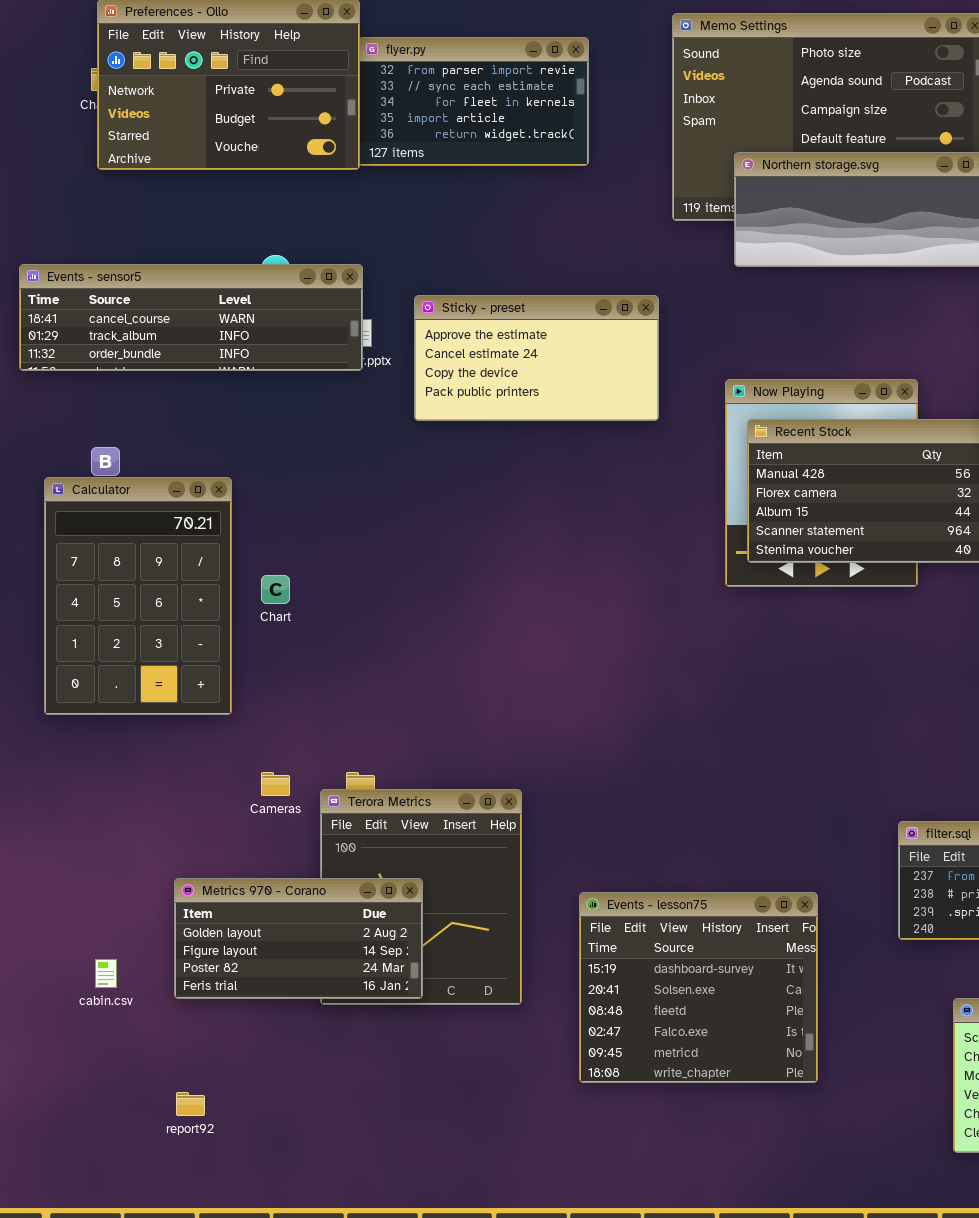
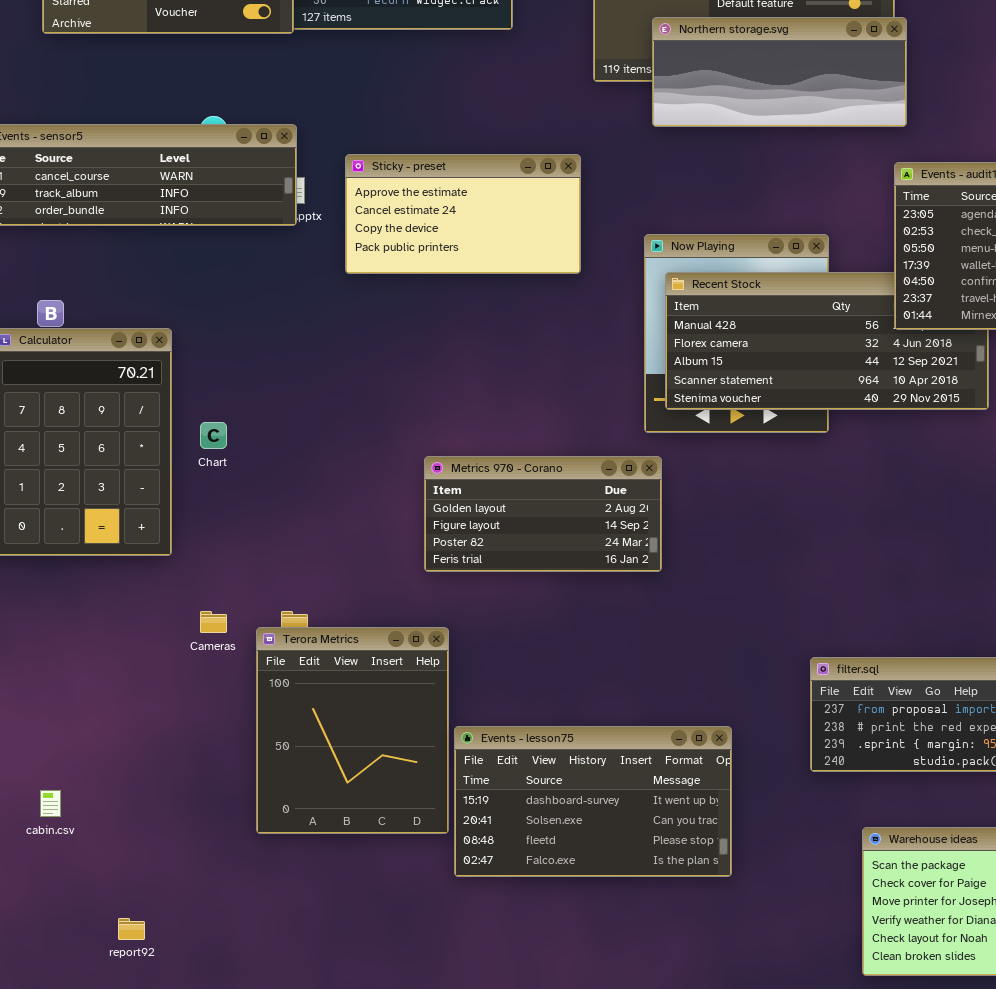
Metrics 970 - Corano: [174,878,423,999] -> [424,456,662,572], moved
Events - lesson75: [579,892,818,1083] -> [454,726,732,877], resized

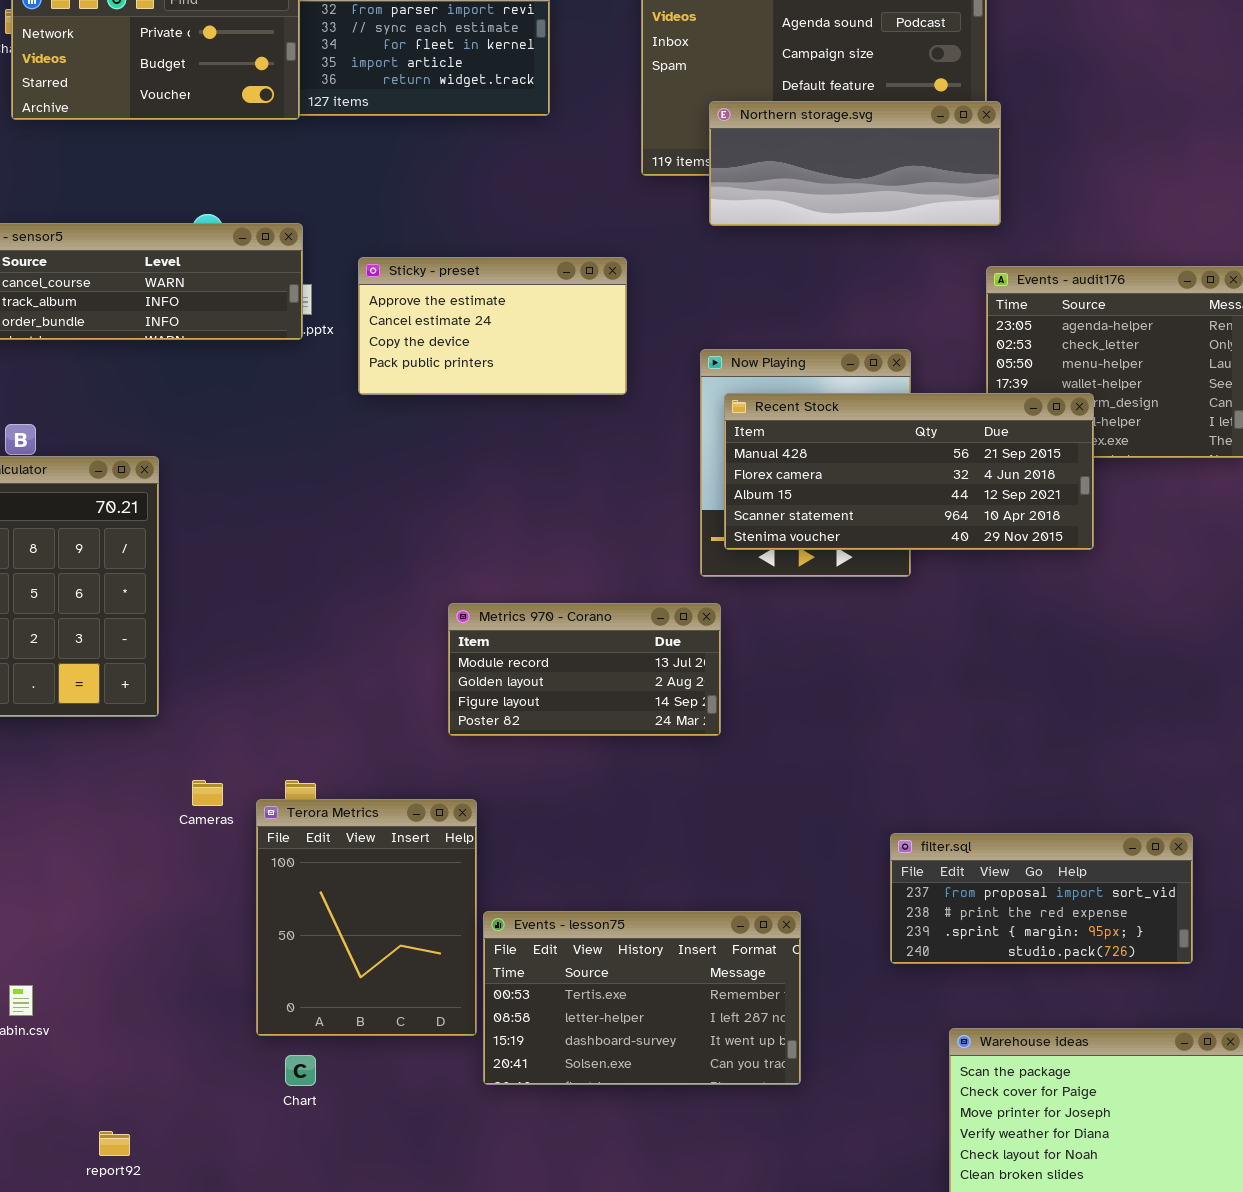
Recent Stock: [665,272,989,410] -> [724,393,1094,550], raised
Chart: [200,422,227,449] -> [285,1055,316,1086], moved
Metrics 970 - Corano: [424,456,662,572] -> [448,603,721,736], scrolled up 1 row
Events - lesson75: [454,726,732,877] -> [483,911,801,1085], scrolled up 2 rows

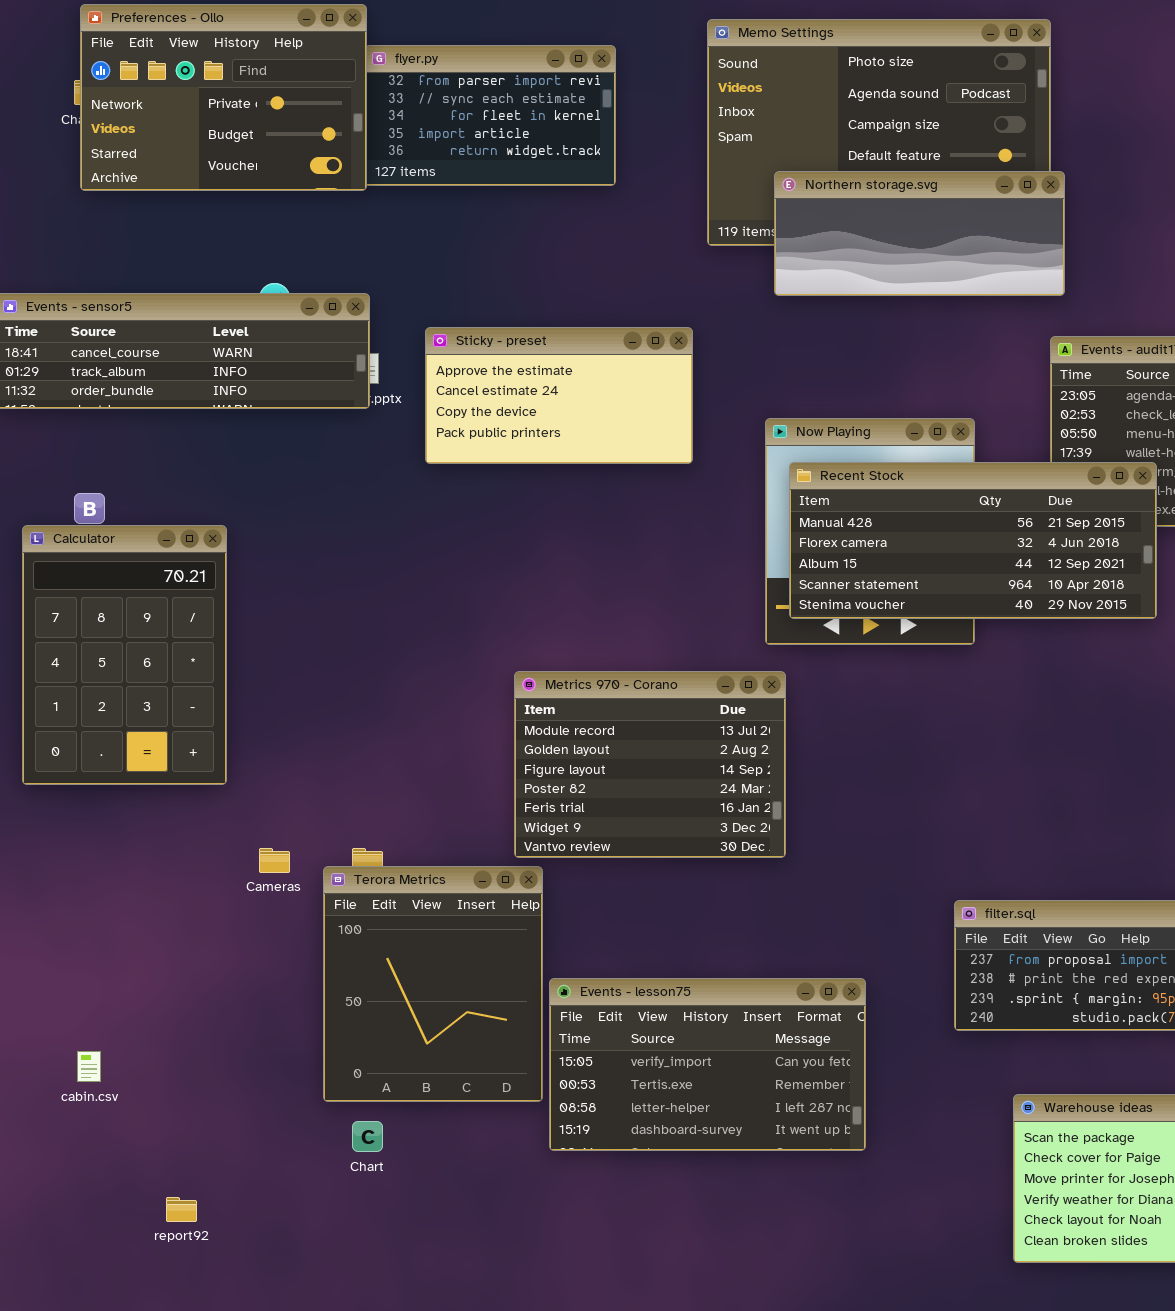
Metrics 970 - Corano: [448,603,721,736] -> [514,671,786,858], resized
Events - lesson75: [483,911,801,1085] -> [549,978,866,1151], scrolled up 1 row

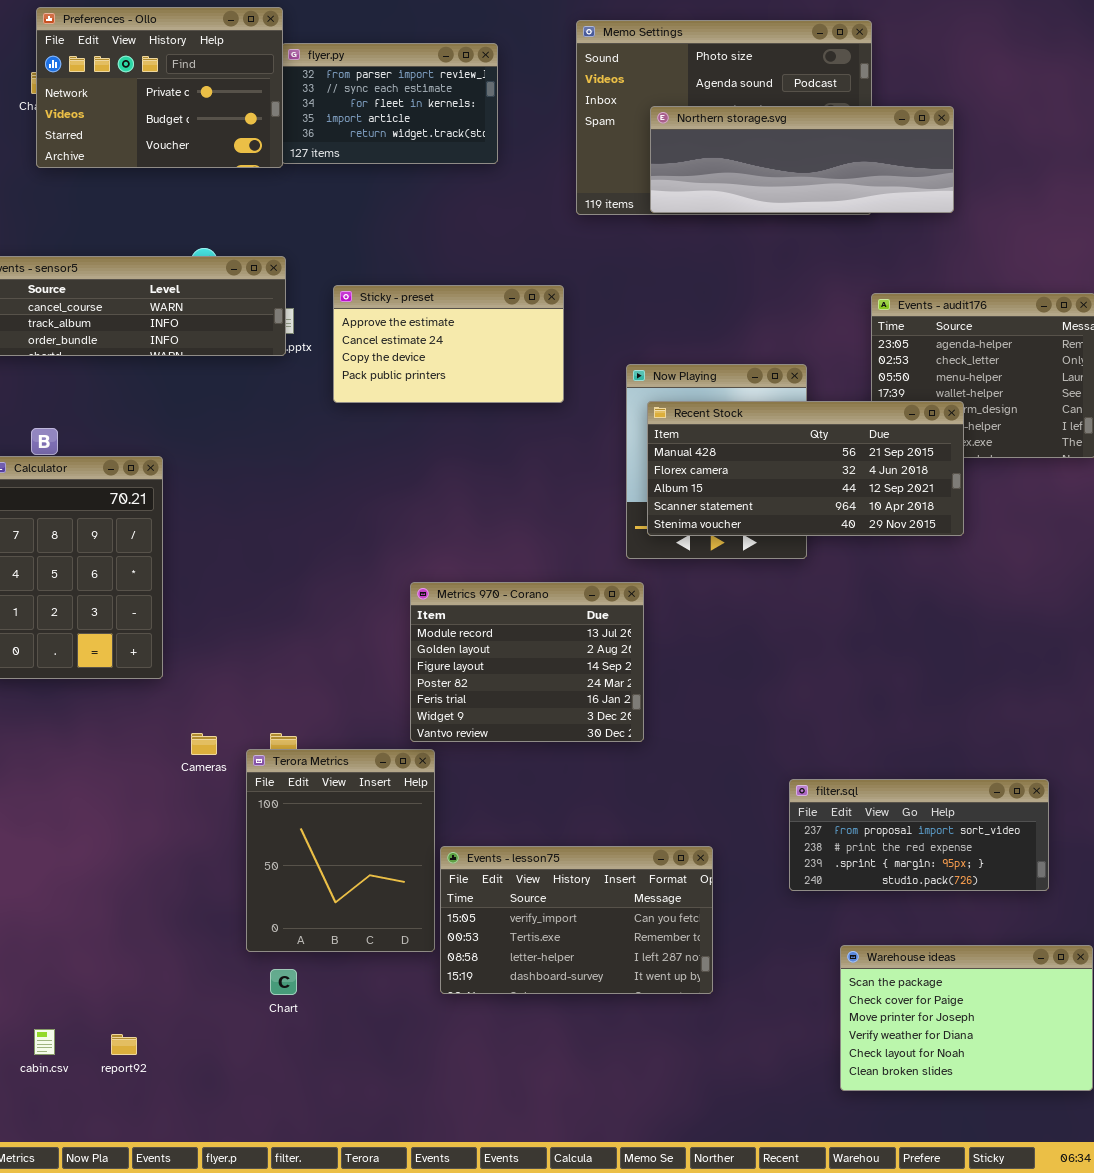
Northern storage.svg: [774,171,1065,296] -> [650,106,954,213], moved, resized
cabin.csv: [77,1051,101,1082] -> [34,1029,55,1055], moved

